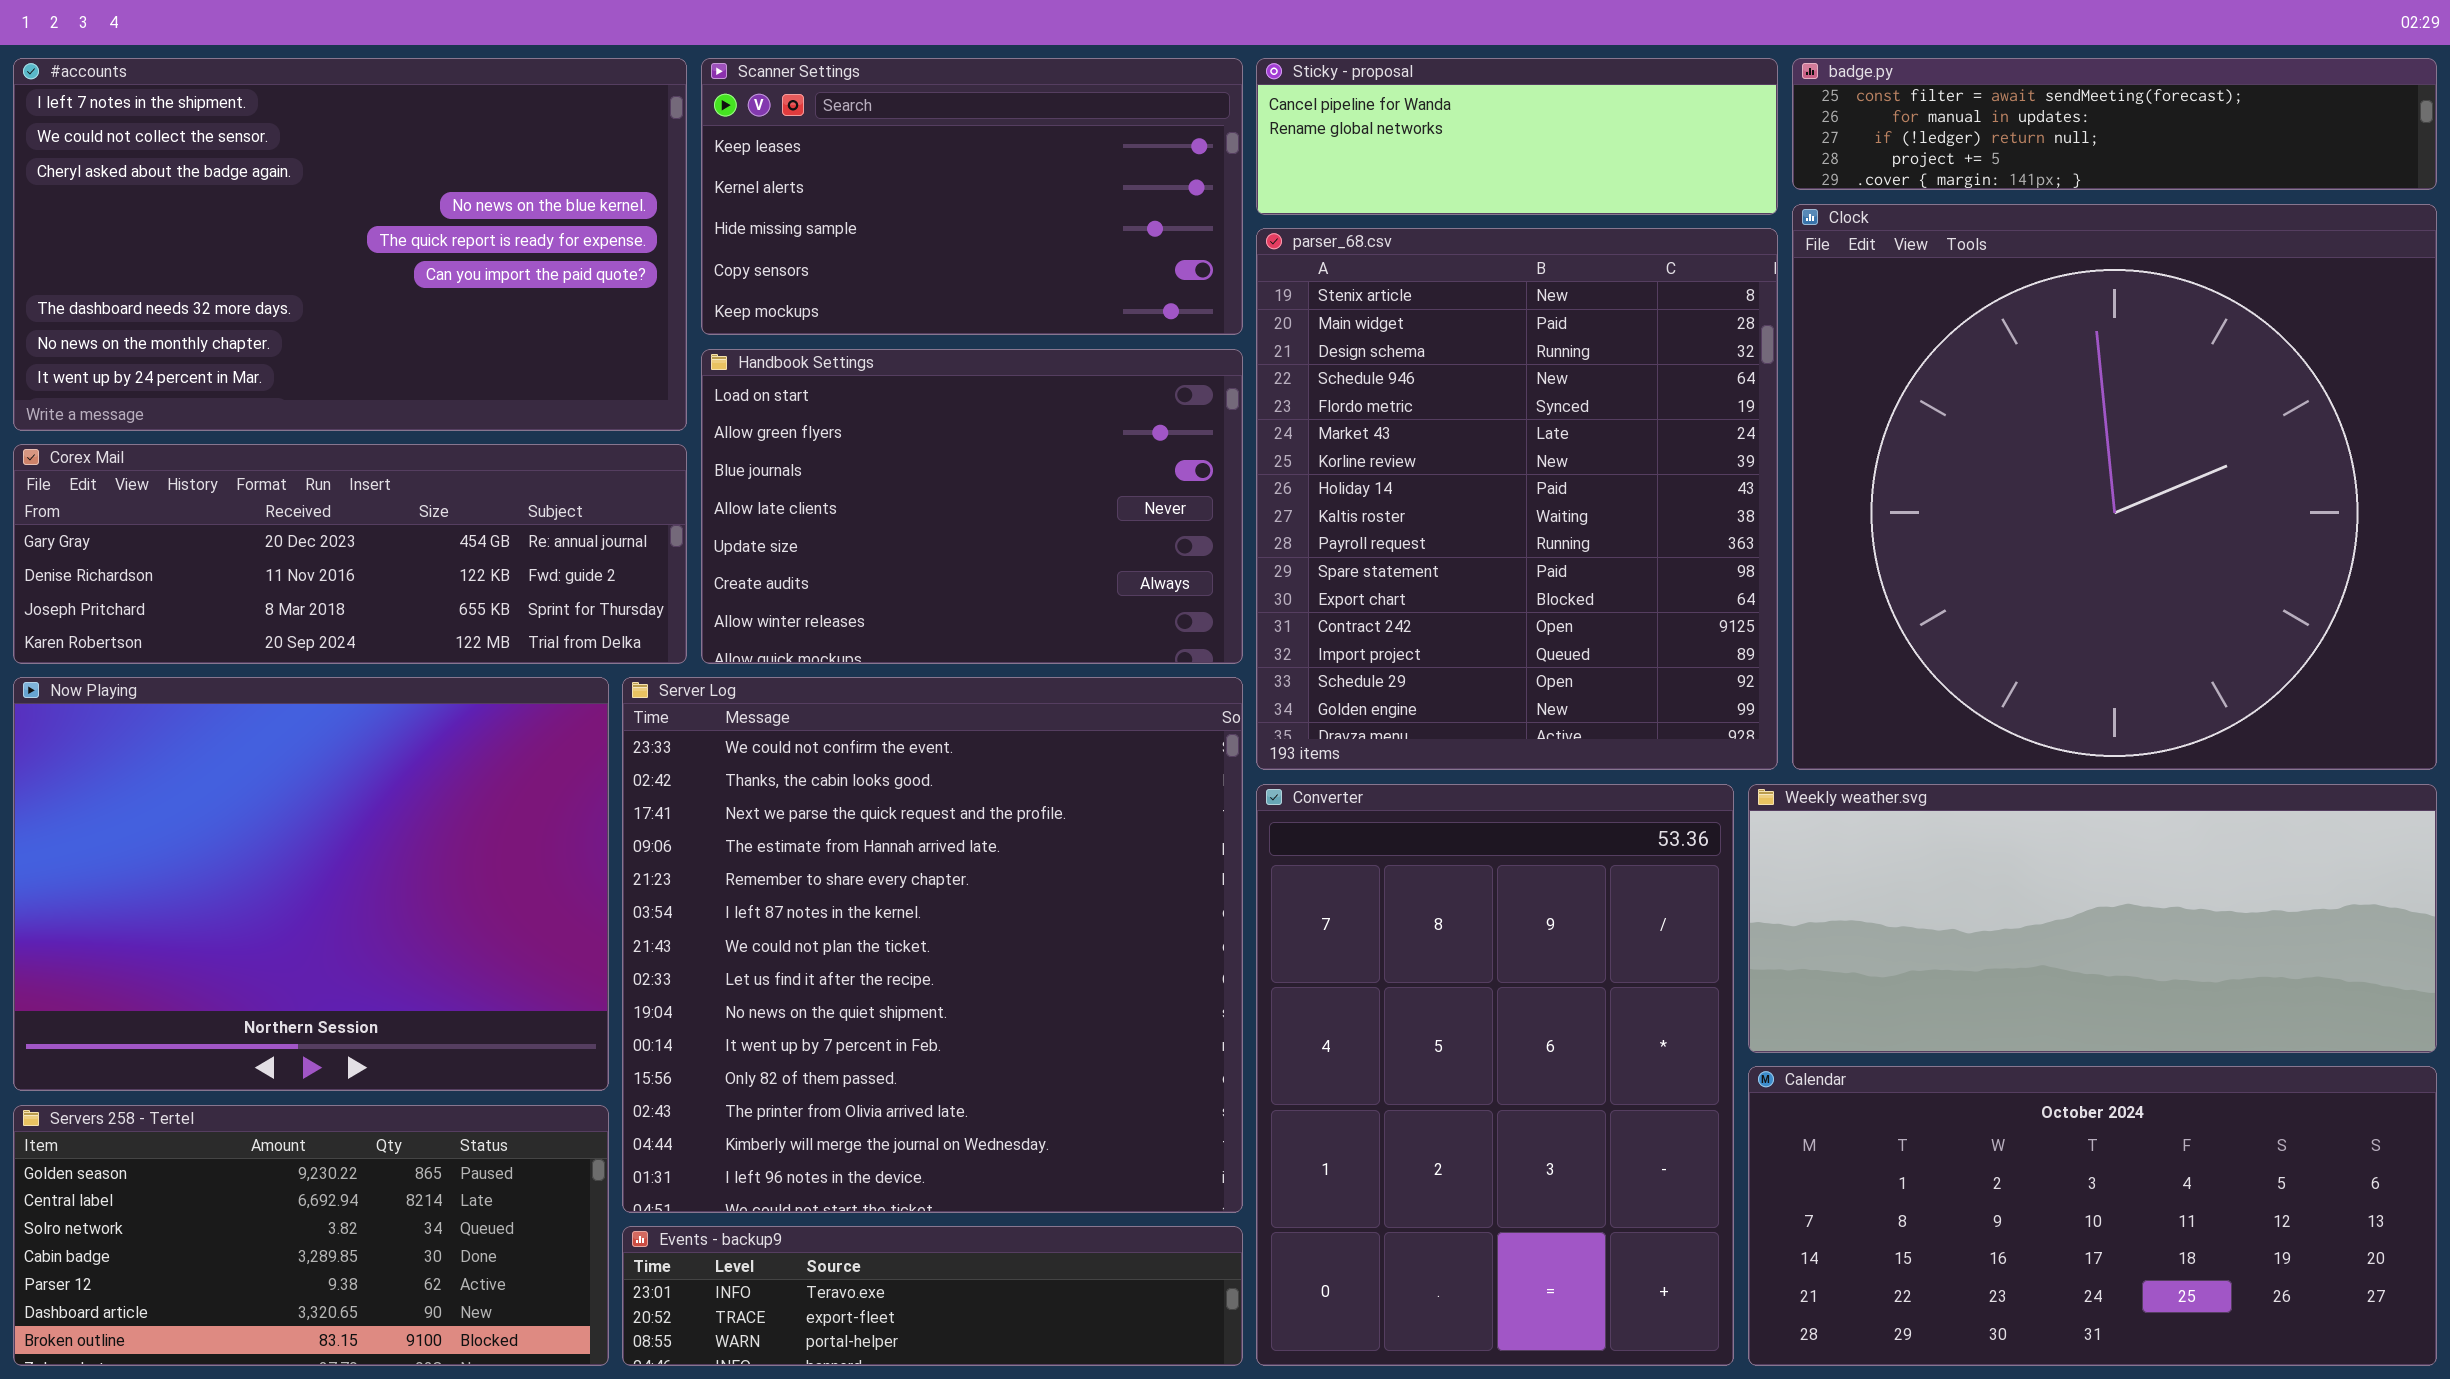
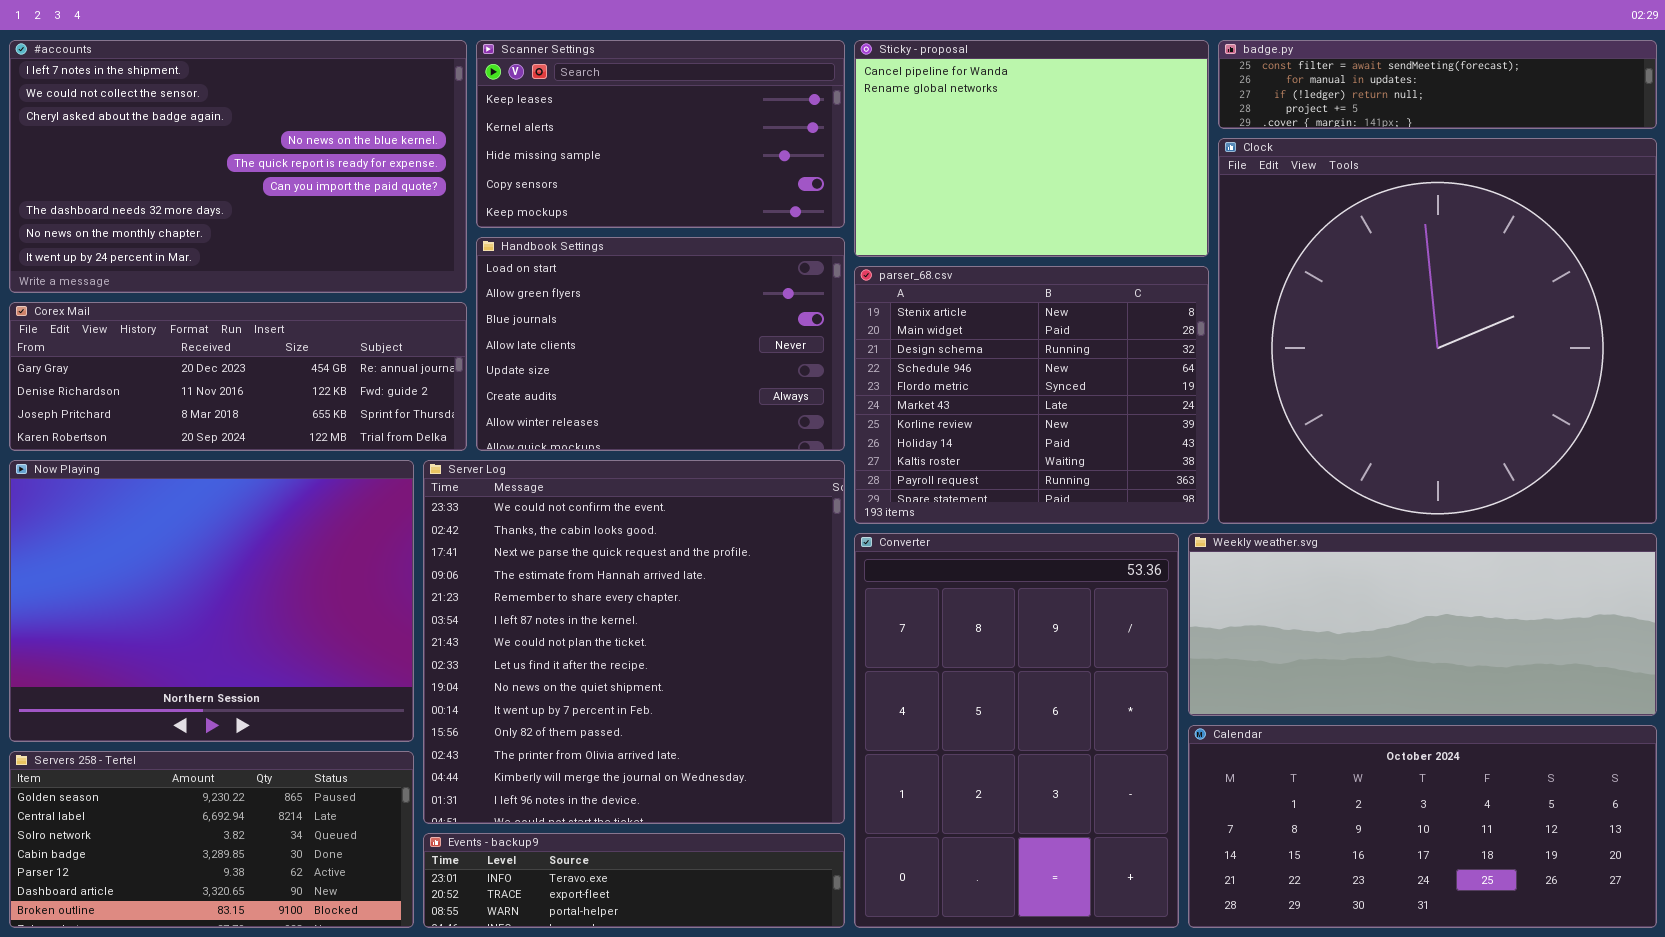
Sticky - proposal: [1256,58,1778,215] -> [854,40,1209,257], resized
parser_68.csv: [1256,228,1778,770] -> [854,266,1209,524], resized

